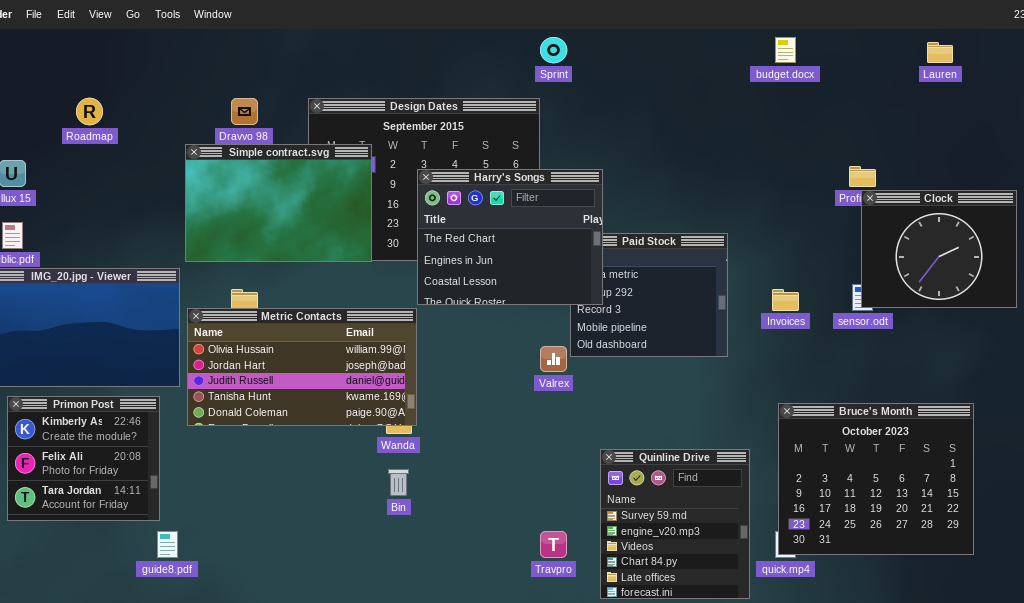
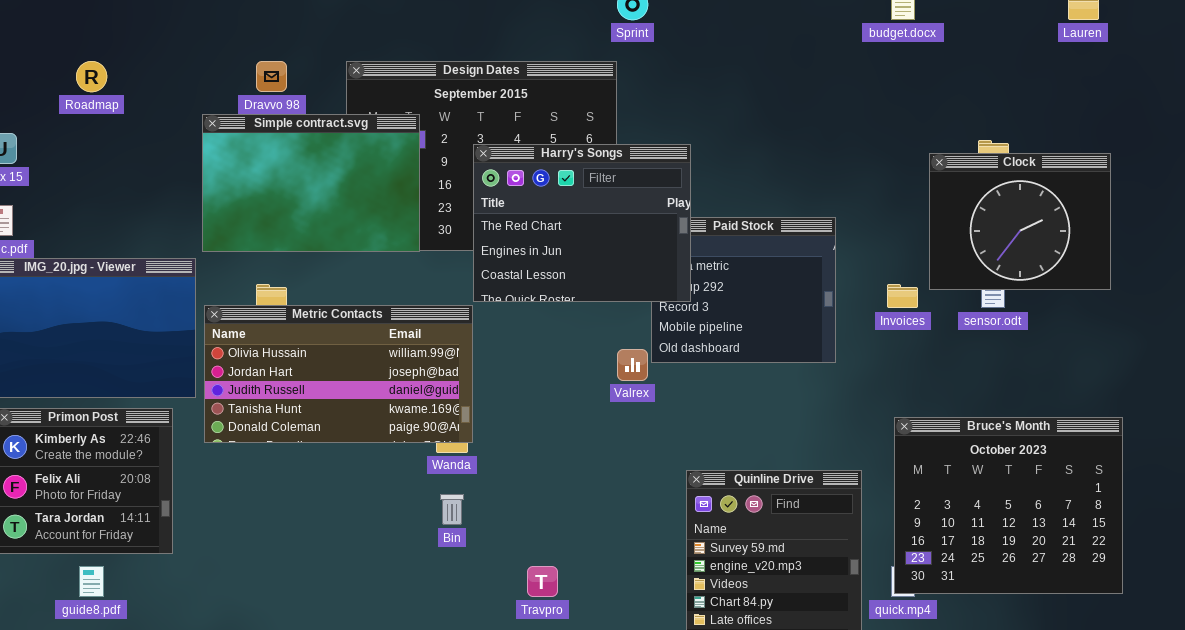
Clock: [861,190,1017,308] -> [929,153,1111,290], moved
guide8.pdf: [157,531,178,558] -> [79,566,104,597], moved
Travpro: [540,531,567,558] -> [527,566,558,597], moved

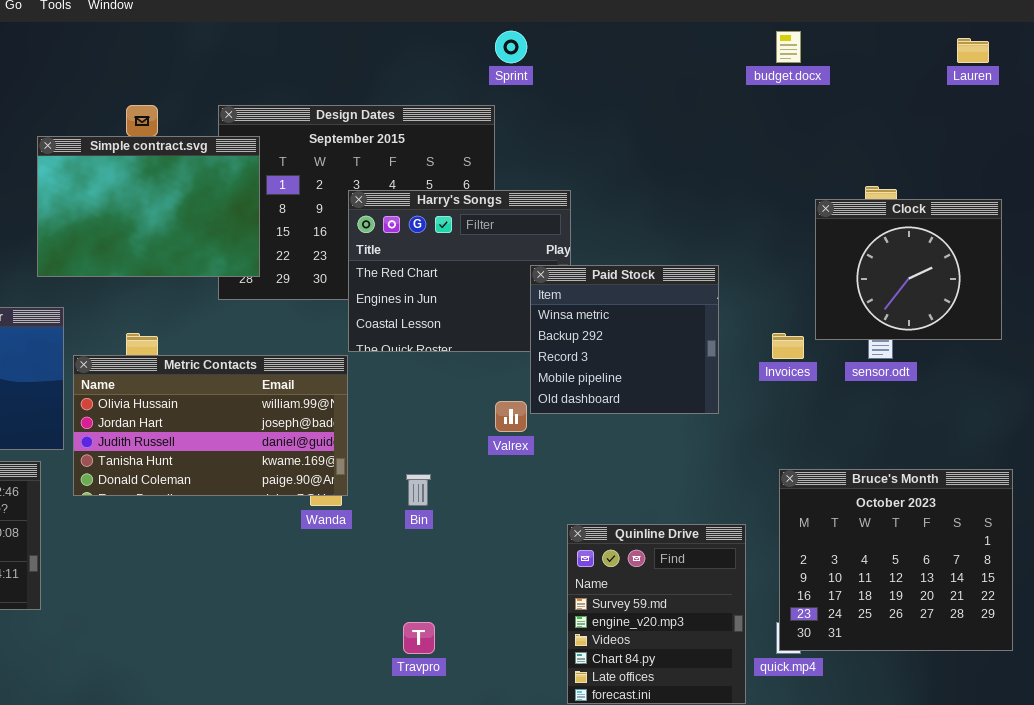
Simple contract.svg: [202,114,420,252] -> [37,136,260,277], moved
Paid Stock: [651,217,836,363] -> [530,265,719,414], raised
Bin: [440,494,464,525] -> [406,474,431,506], moved

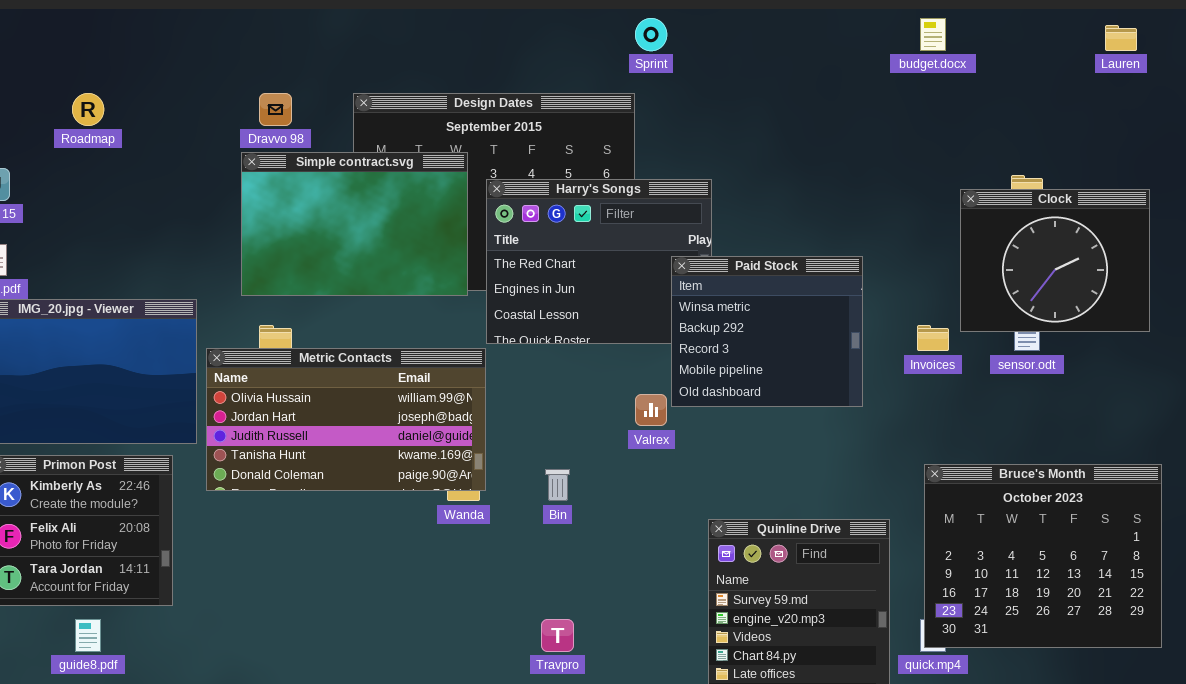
Simple contract.svg: [37,136,260,277] -> [241,152,468,296], moved

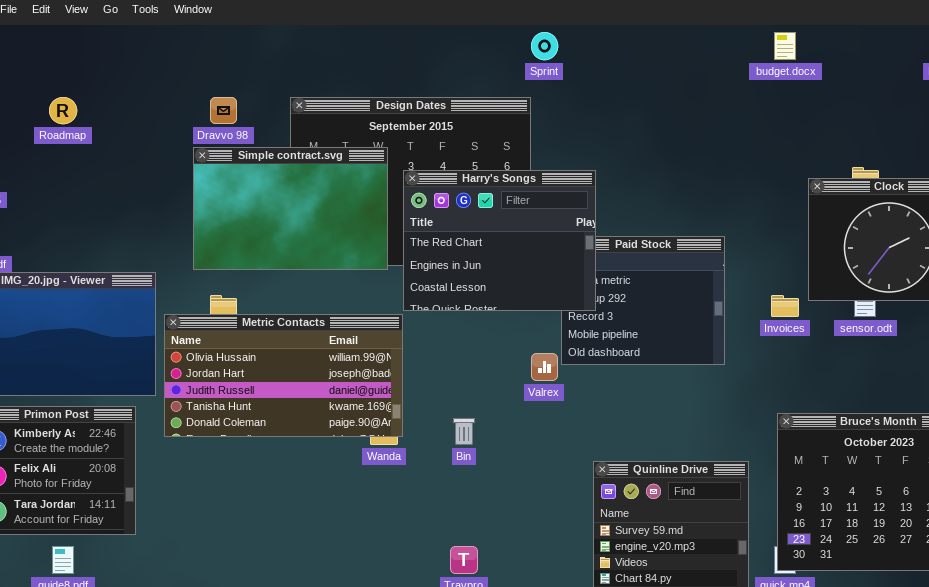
Harry's Songs: [486,179,712,344] -> [403,170,596,311], raised

